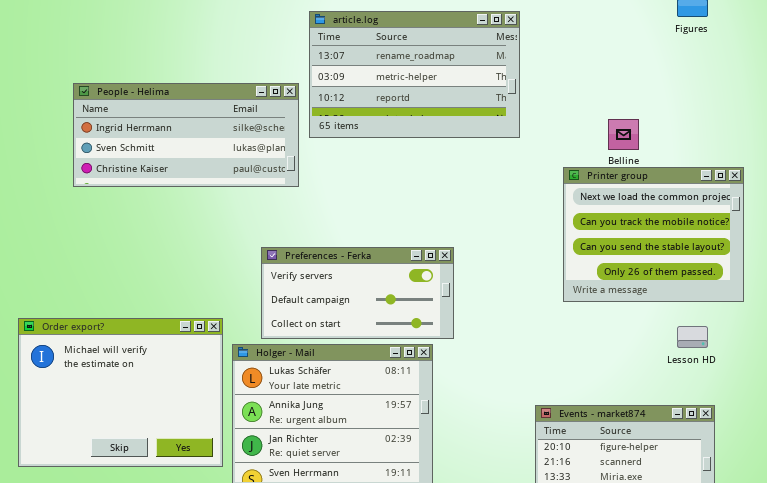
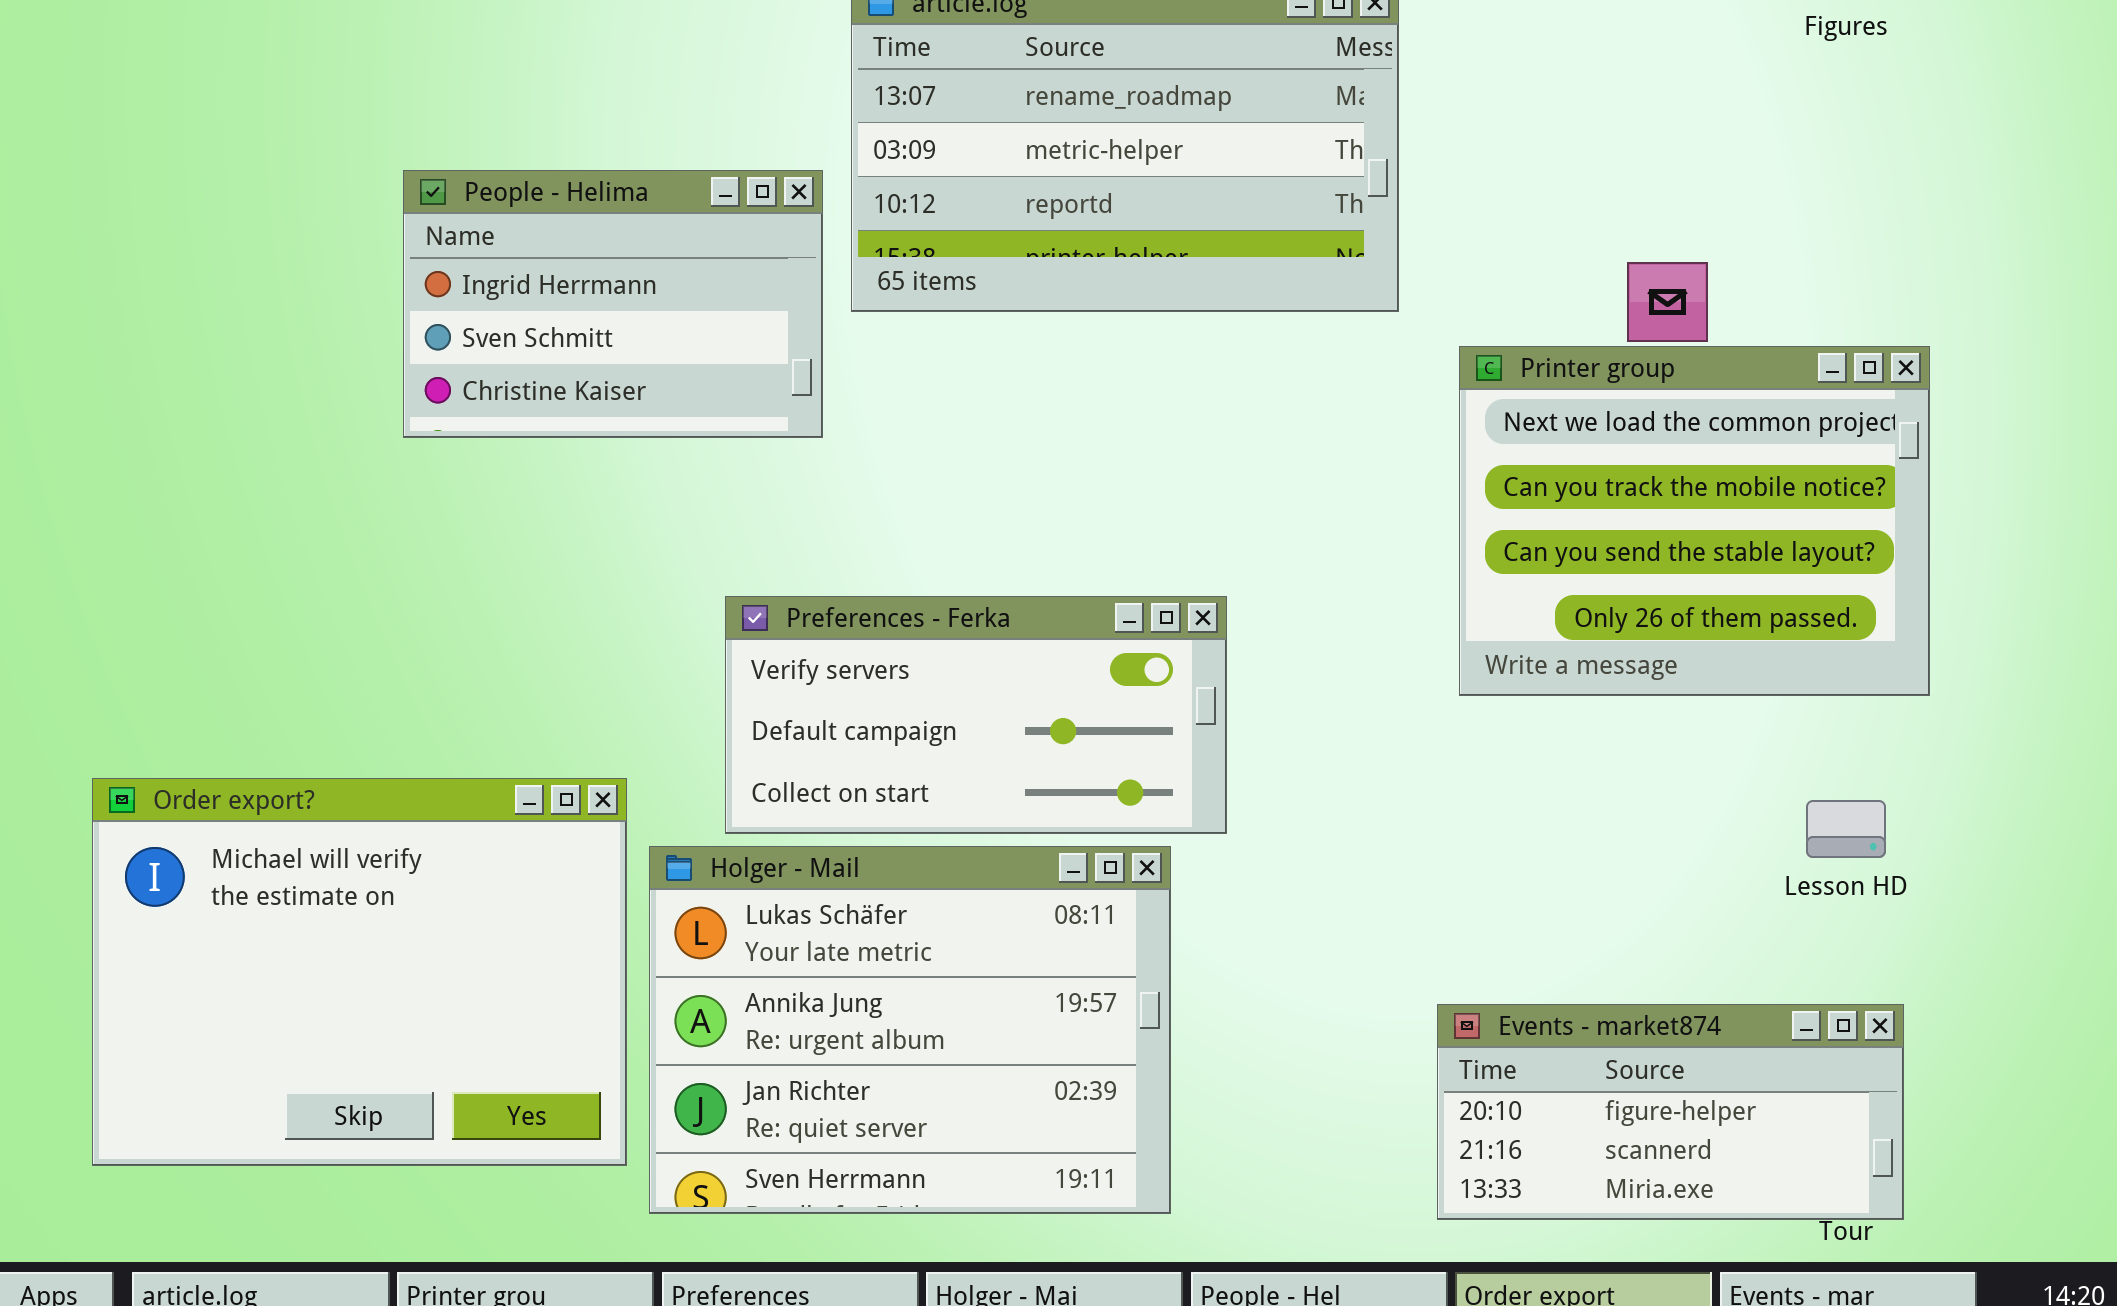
People - Helima: [73,83,299,187] -> [403,170,823,438], resized
Printer group: [563,167,744,302] -> [1459,346,1930,696], moved

